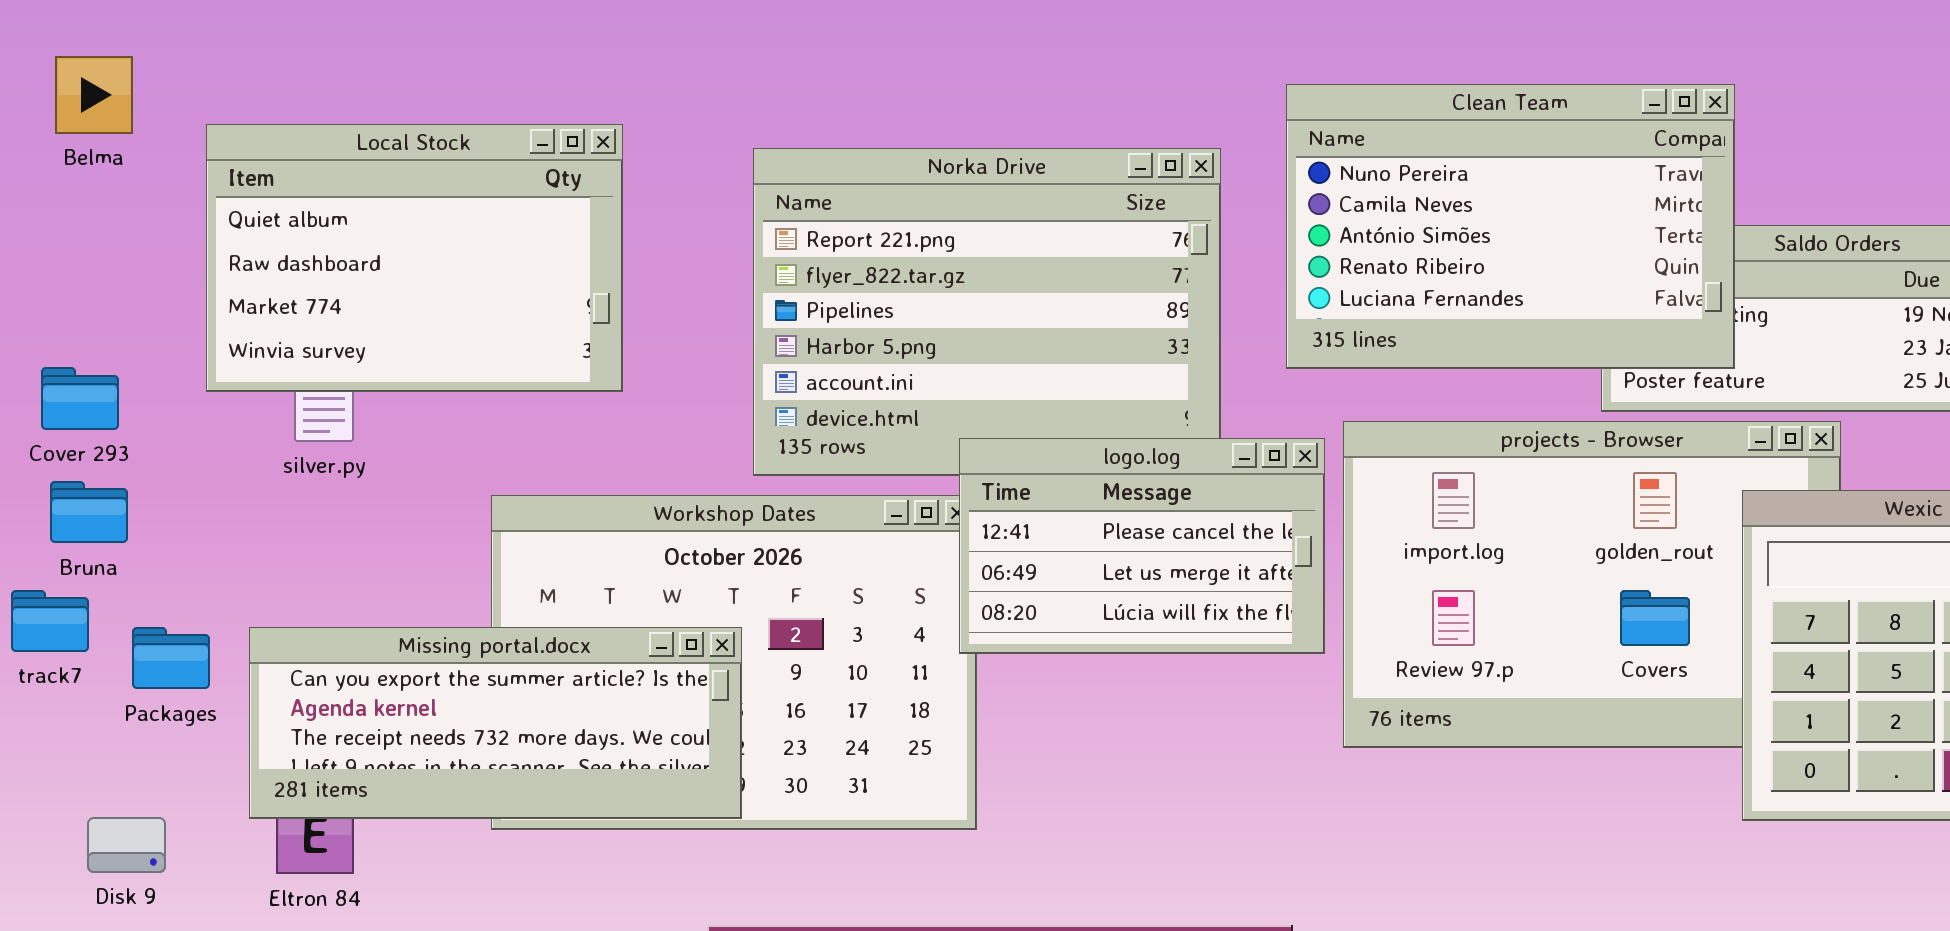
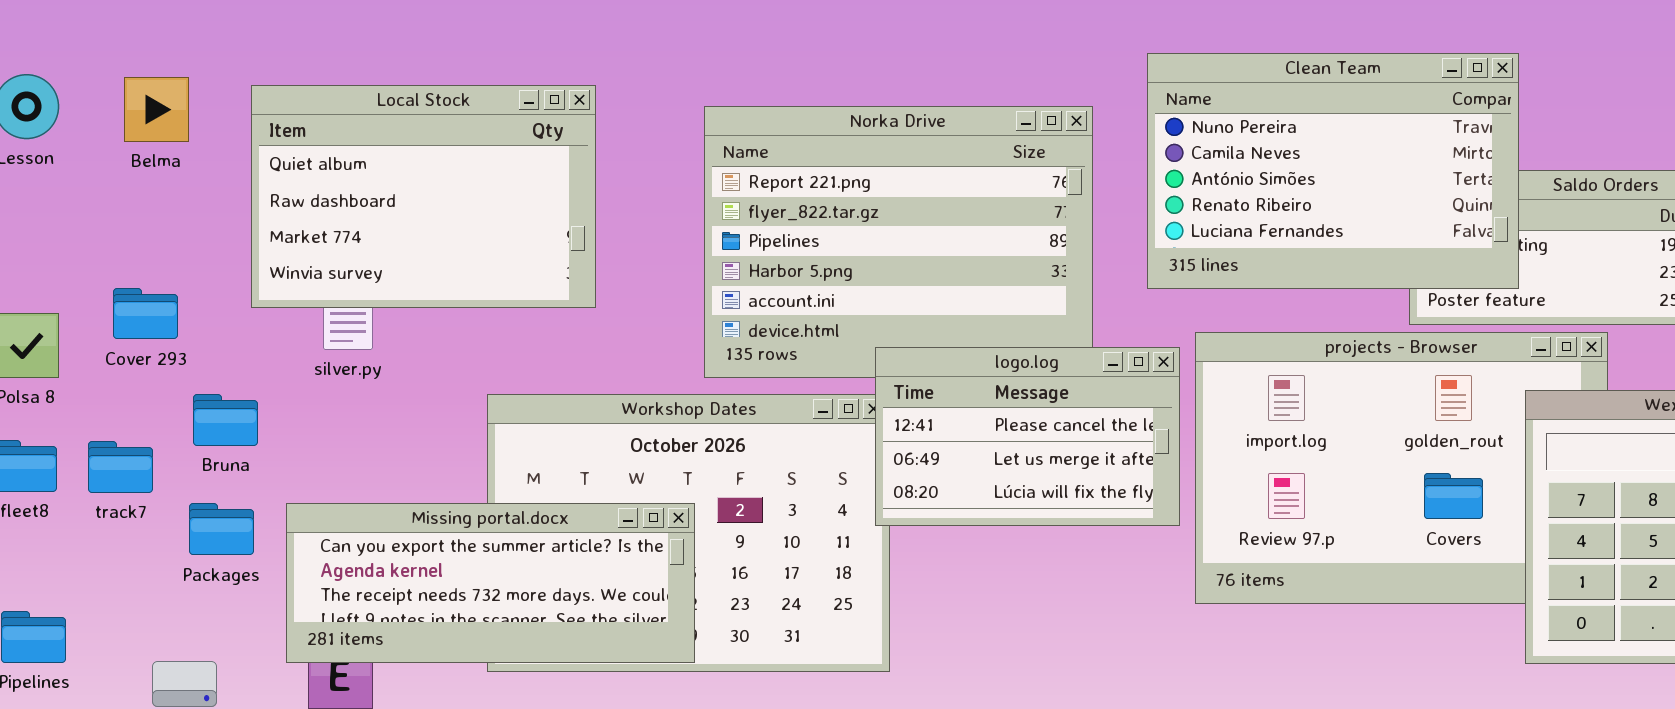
Belma: [55,56,133,134] -> [124,77,189,142], moved
Bruna: [50,481,128,543] -> [193,394,258,446], moved
track7: [11,590,89,652] -> [88,441,153,493], moved

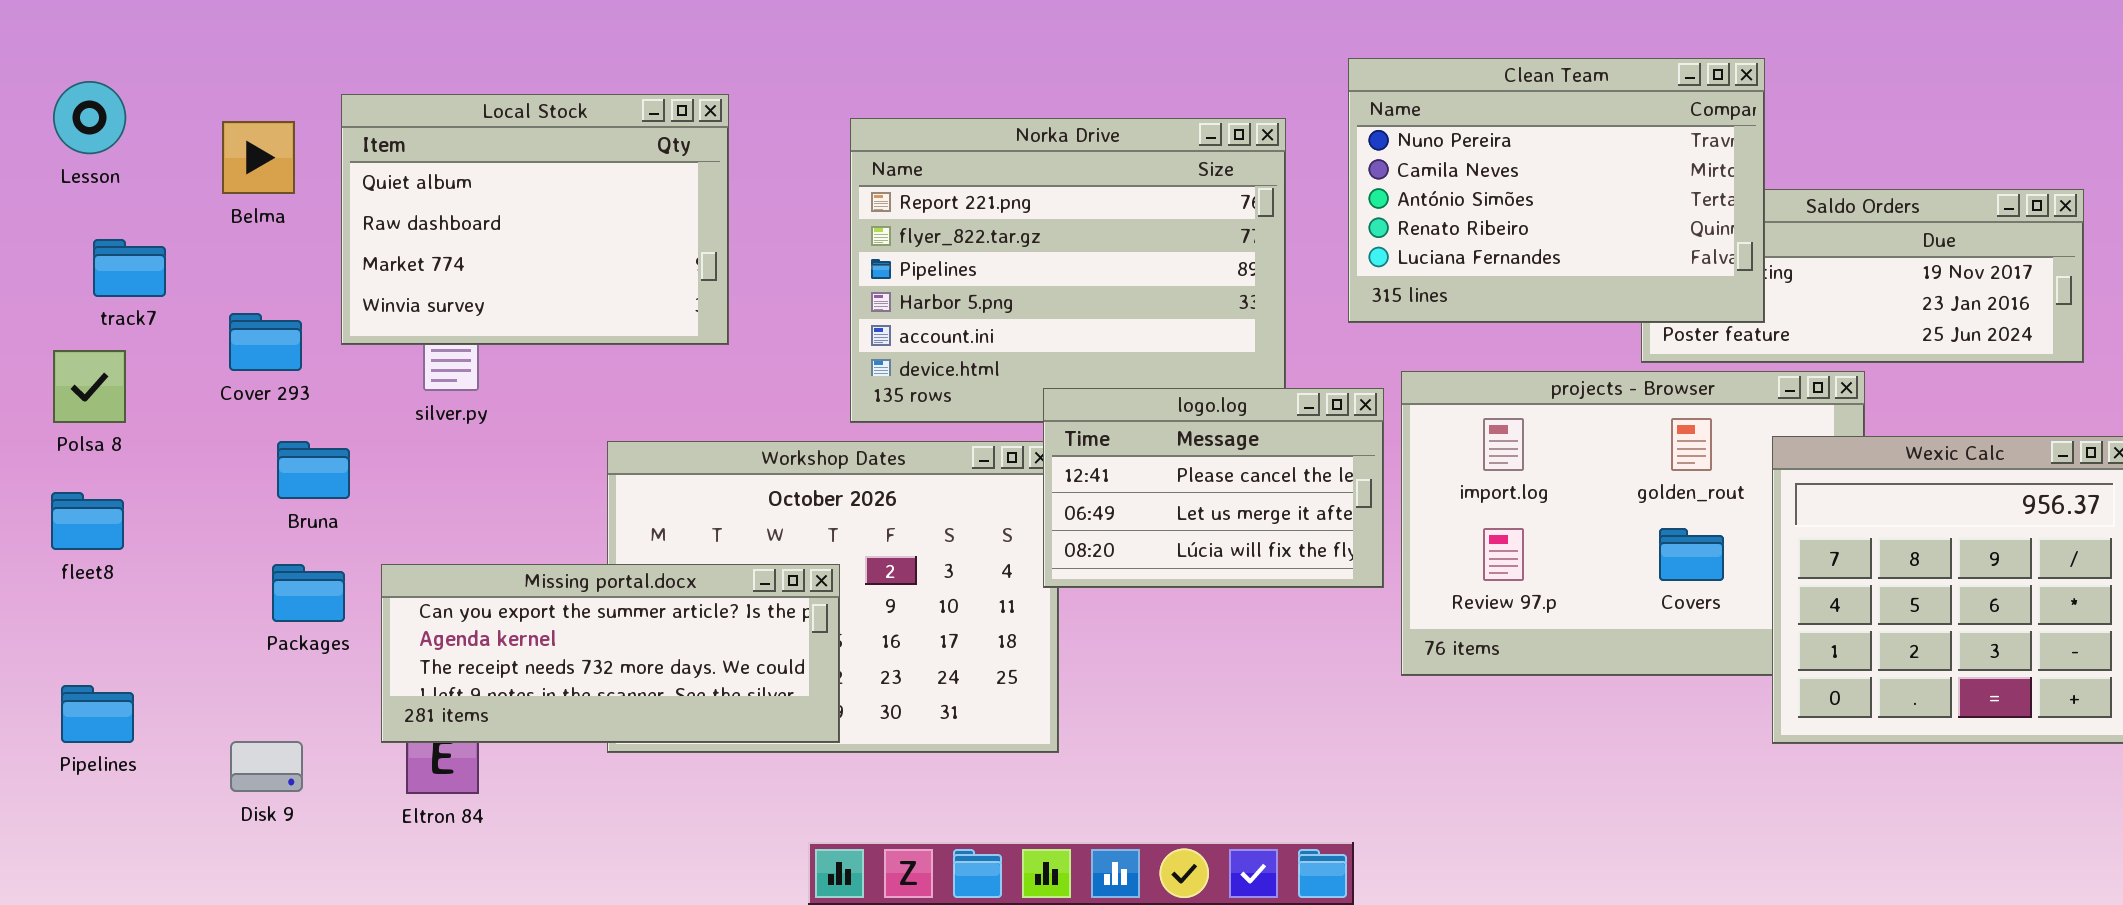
Belma: [124,77,189,142] -> [222,121,295,194], moved
Cover 293: [113,288,178,339] -> [229,313,302,371], moved
track7: [88,441,153,493] -> [93,239,166,297], moved

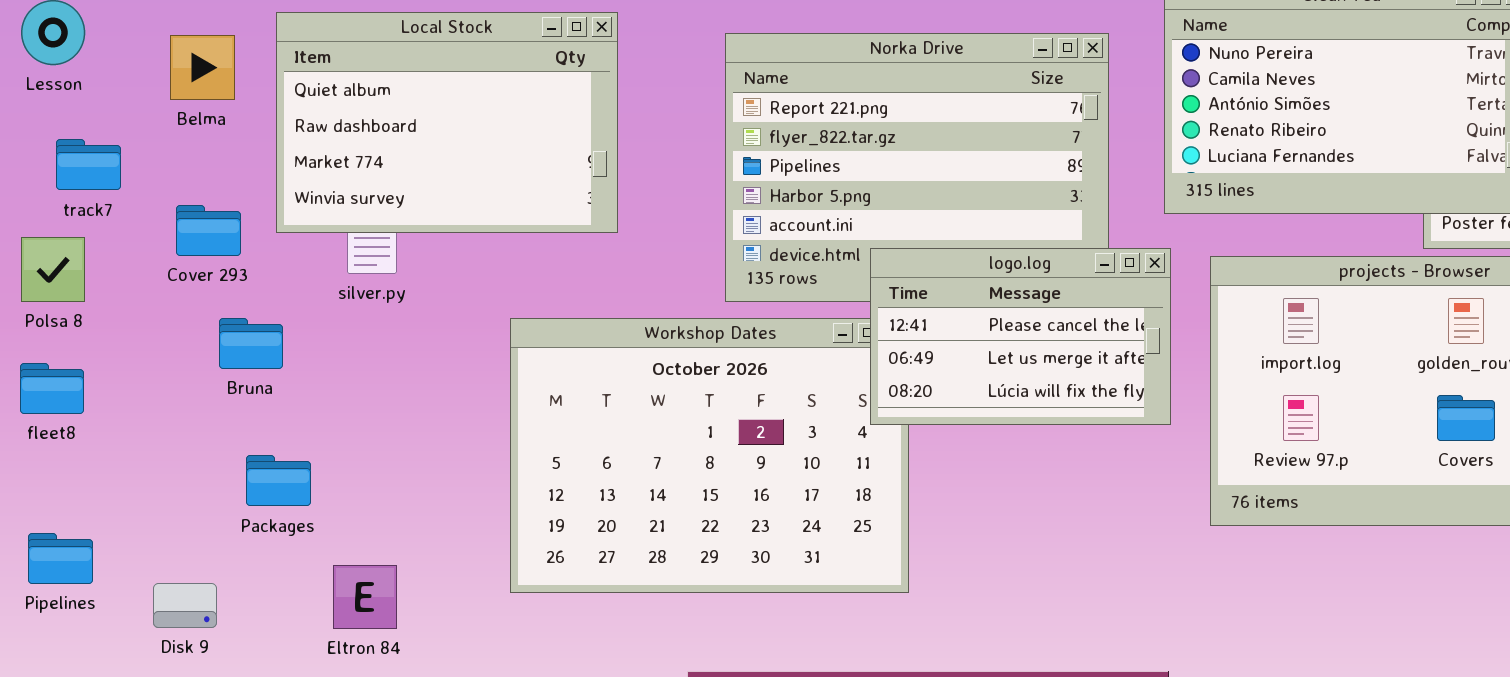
logo.log: [1043,388,1384,588] -> [870,248,1171,425], moved
Packages: [272,564,345,622] -> [246,455,311,506], moved
Missing portal.docx: [381,564,840,743] -> none, closed
Disk 9: [230,741,303,792] -> [153,583,217,628], moved

